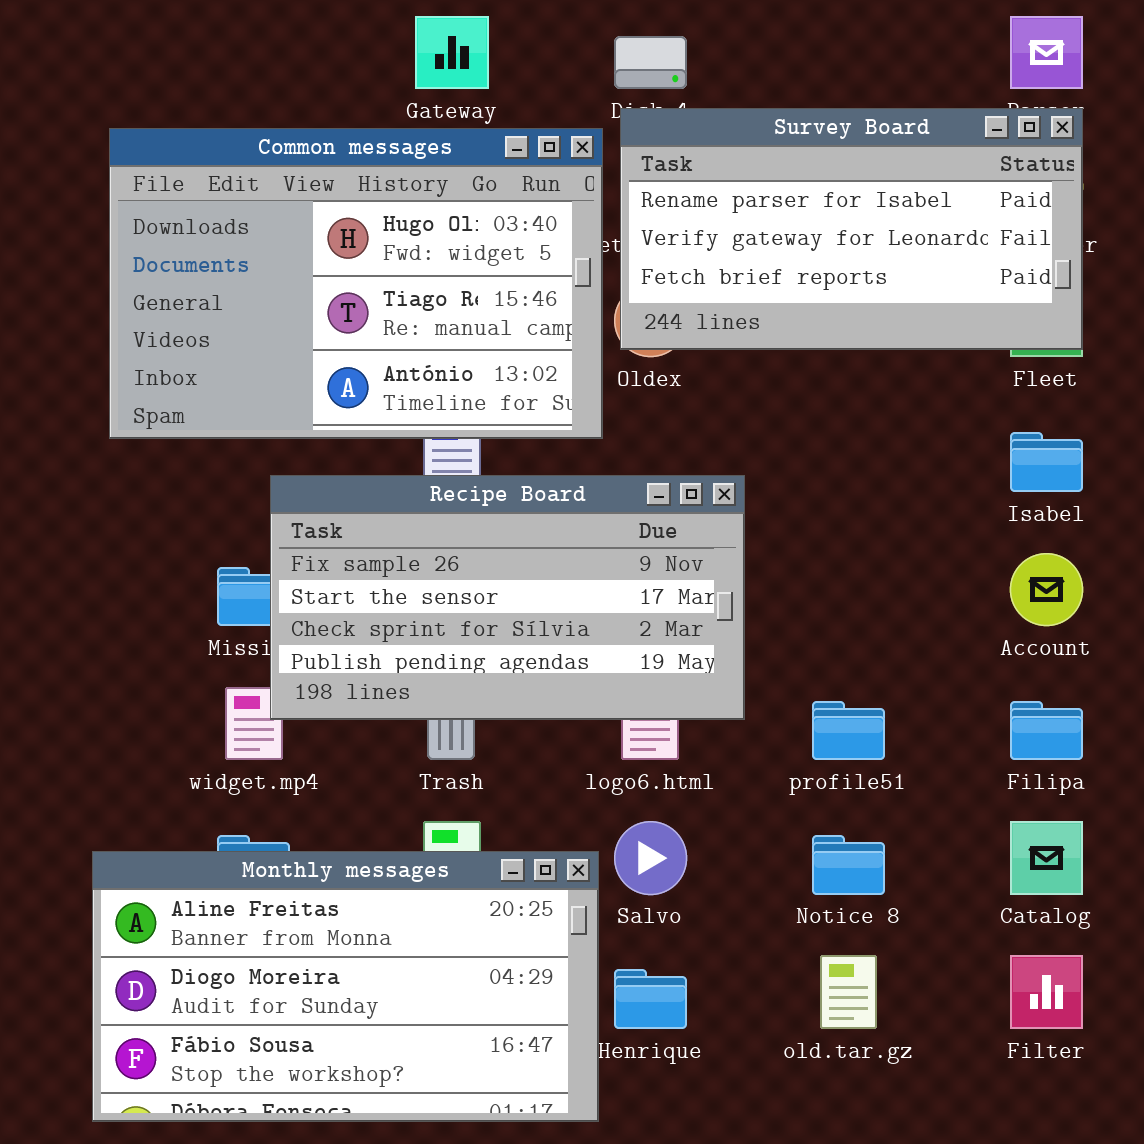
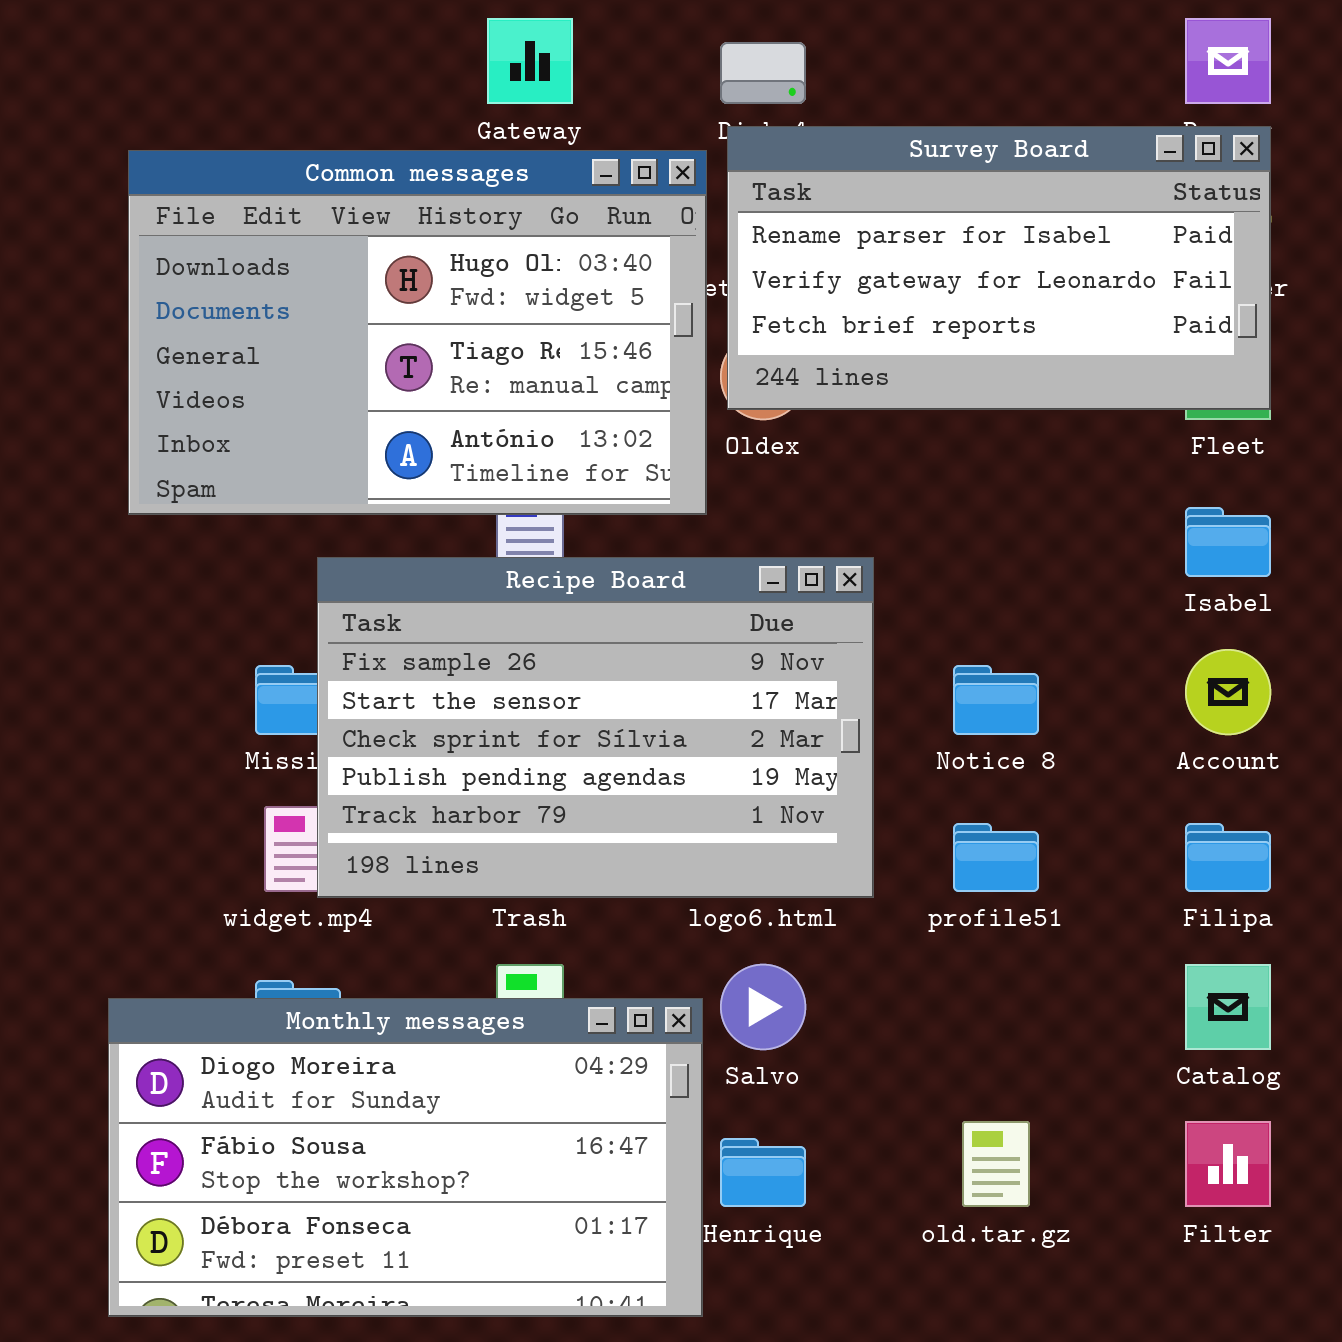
Recipe Board: [270,475,745,720] -> [317,557,874,898], resized
Notice 8: [812,835,885,895] -> [953,665,1039,735], moved
Monthly messages: [92,851,599,1122] -> [108,998,703,1317], scrolled down 1 row

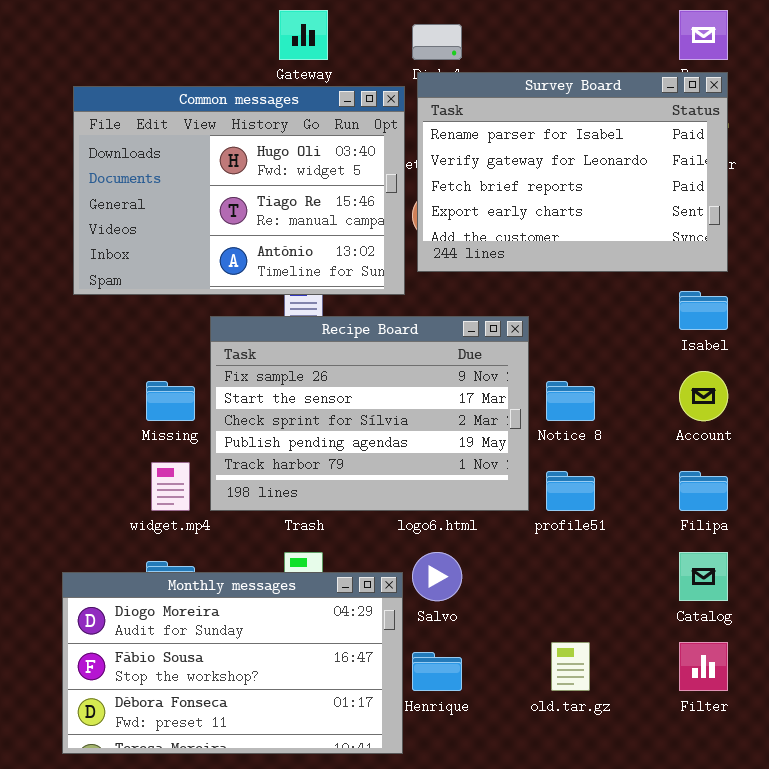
Survey Board: [727,126,1271,410] -> [417,72,728,272], resized
Recipe Board: [317,557,874,898] -> [210,316,529,511], moved

